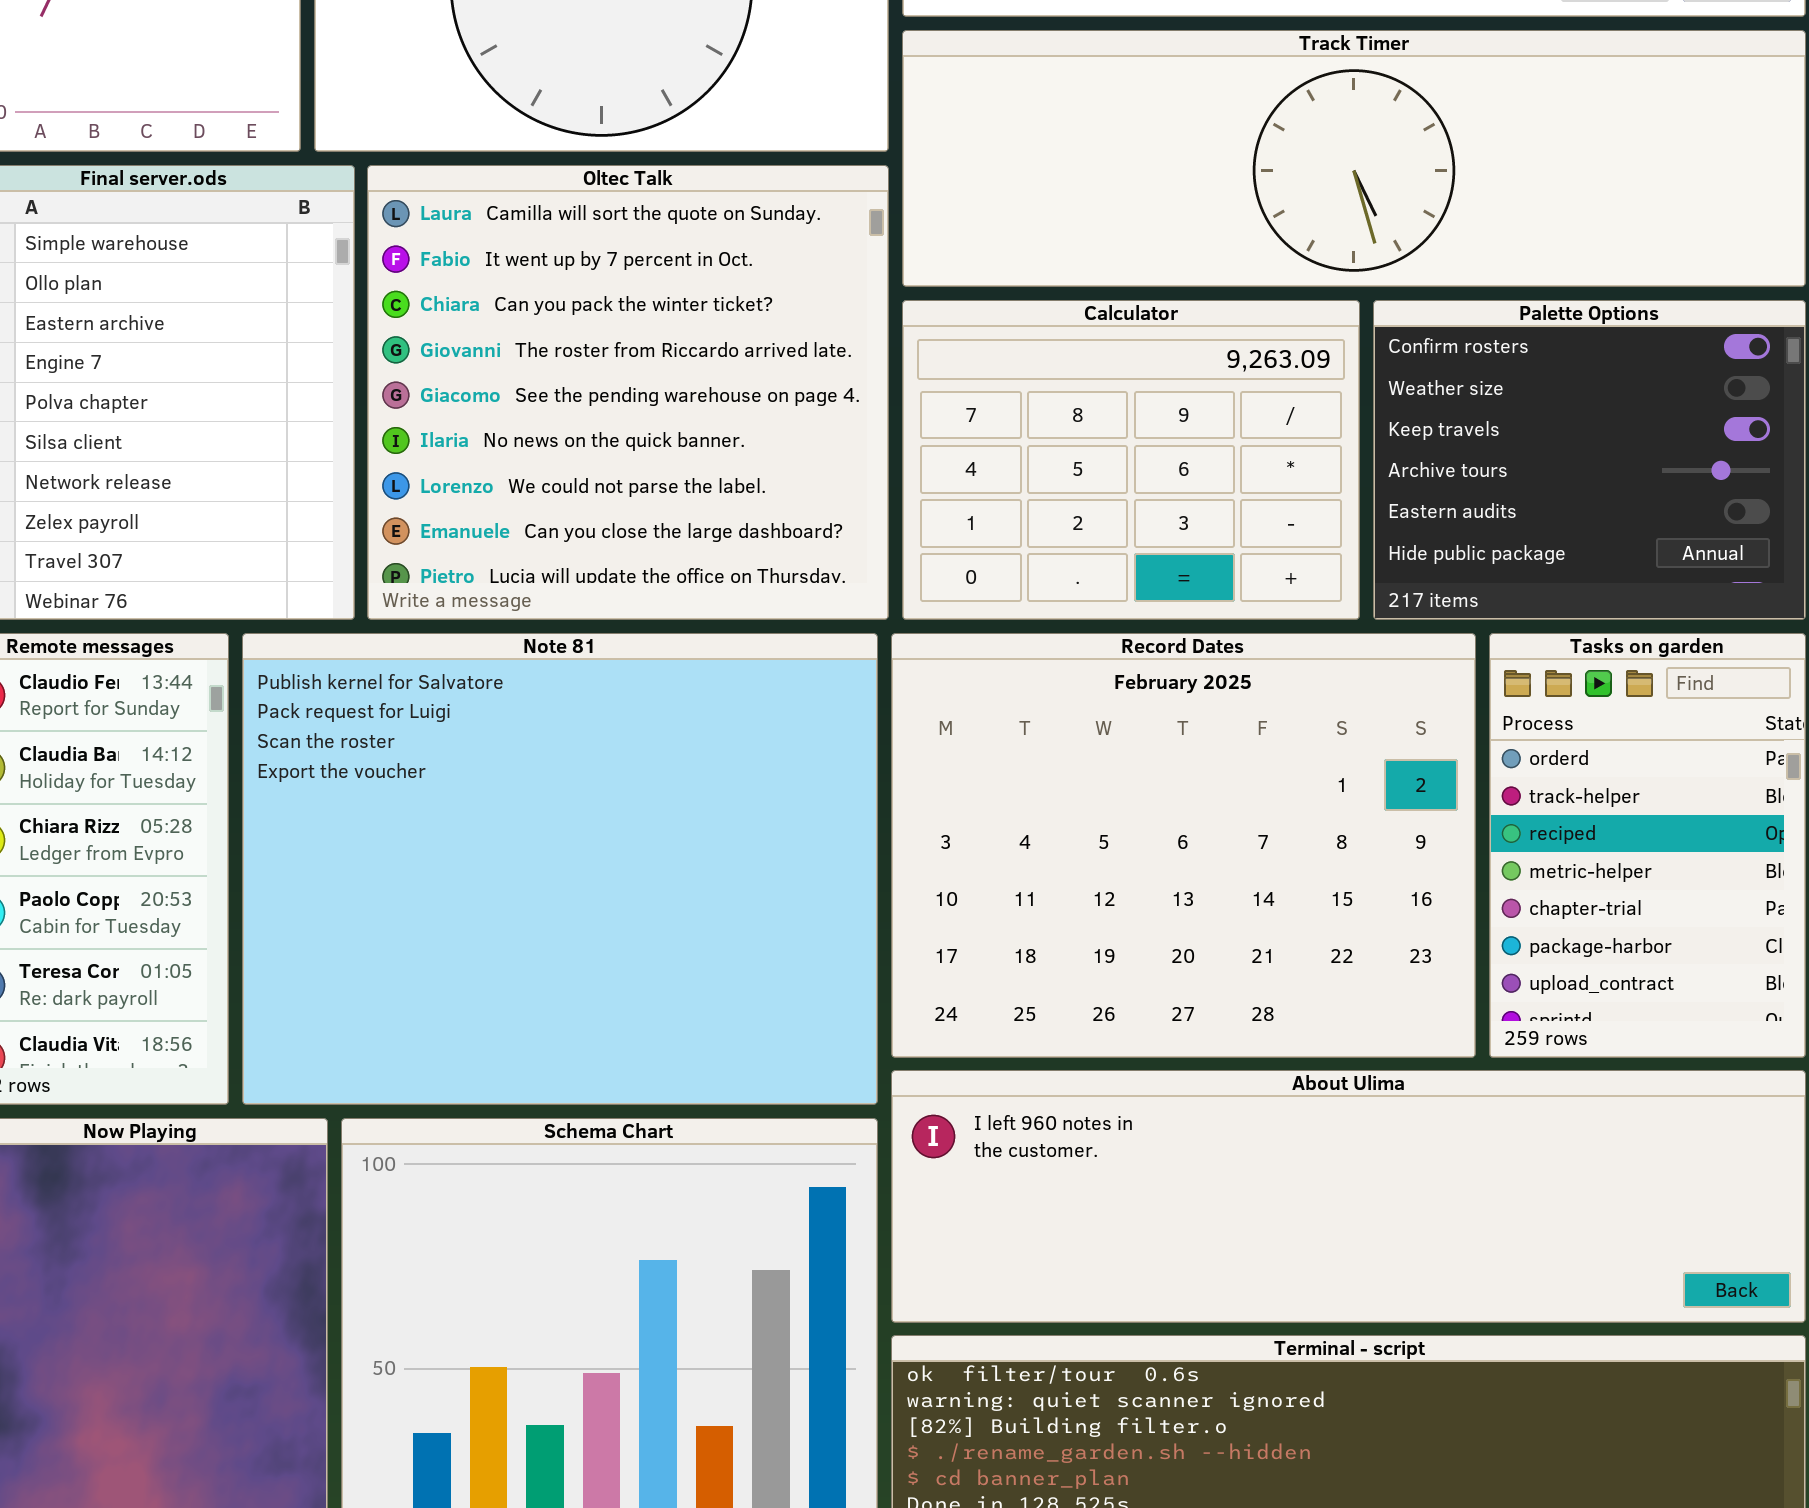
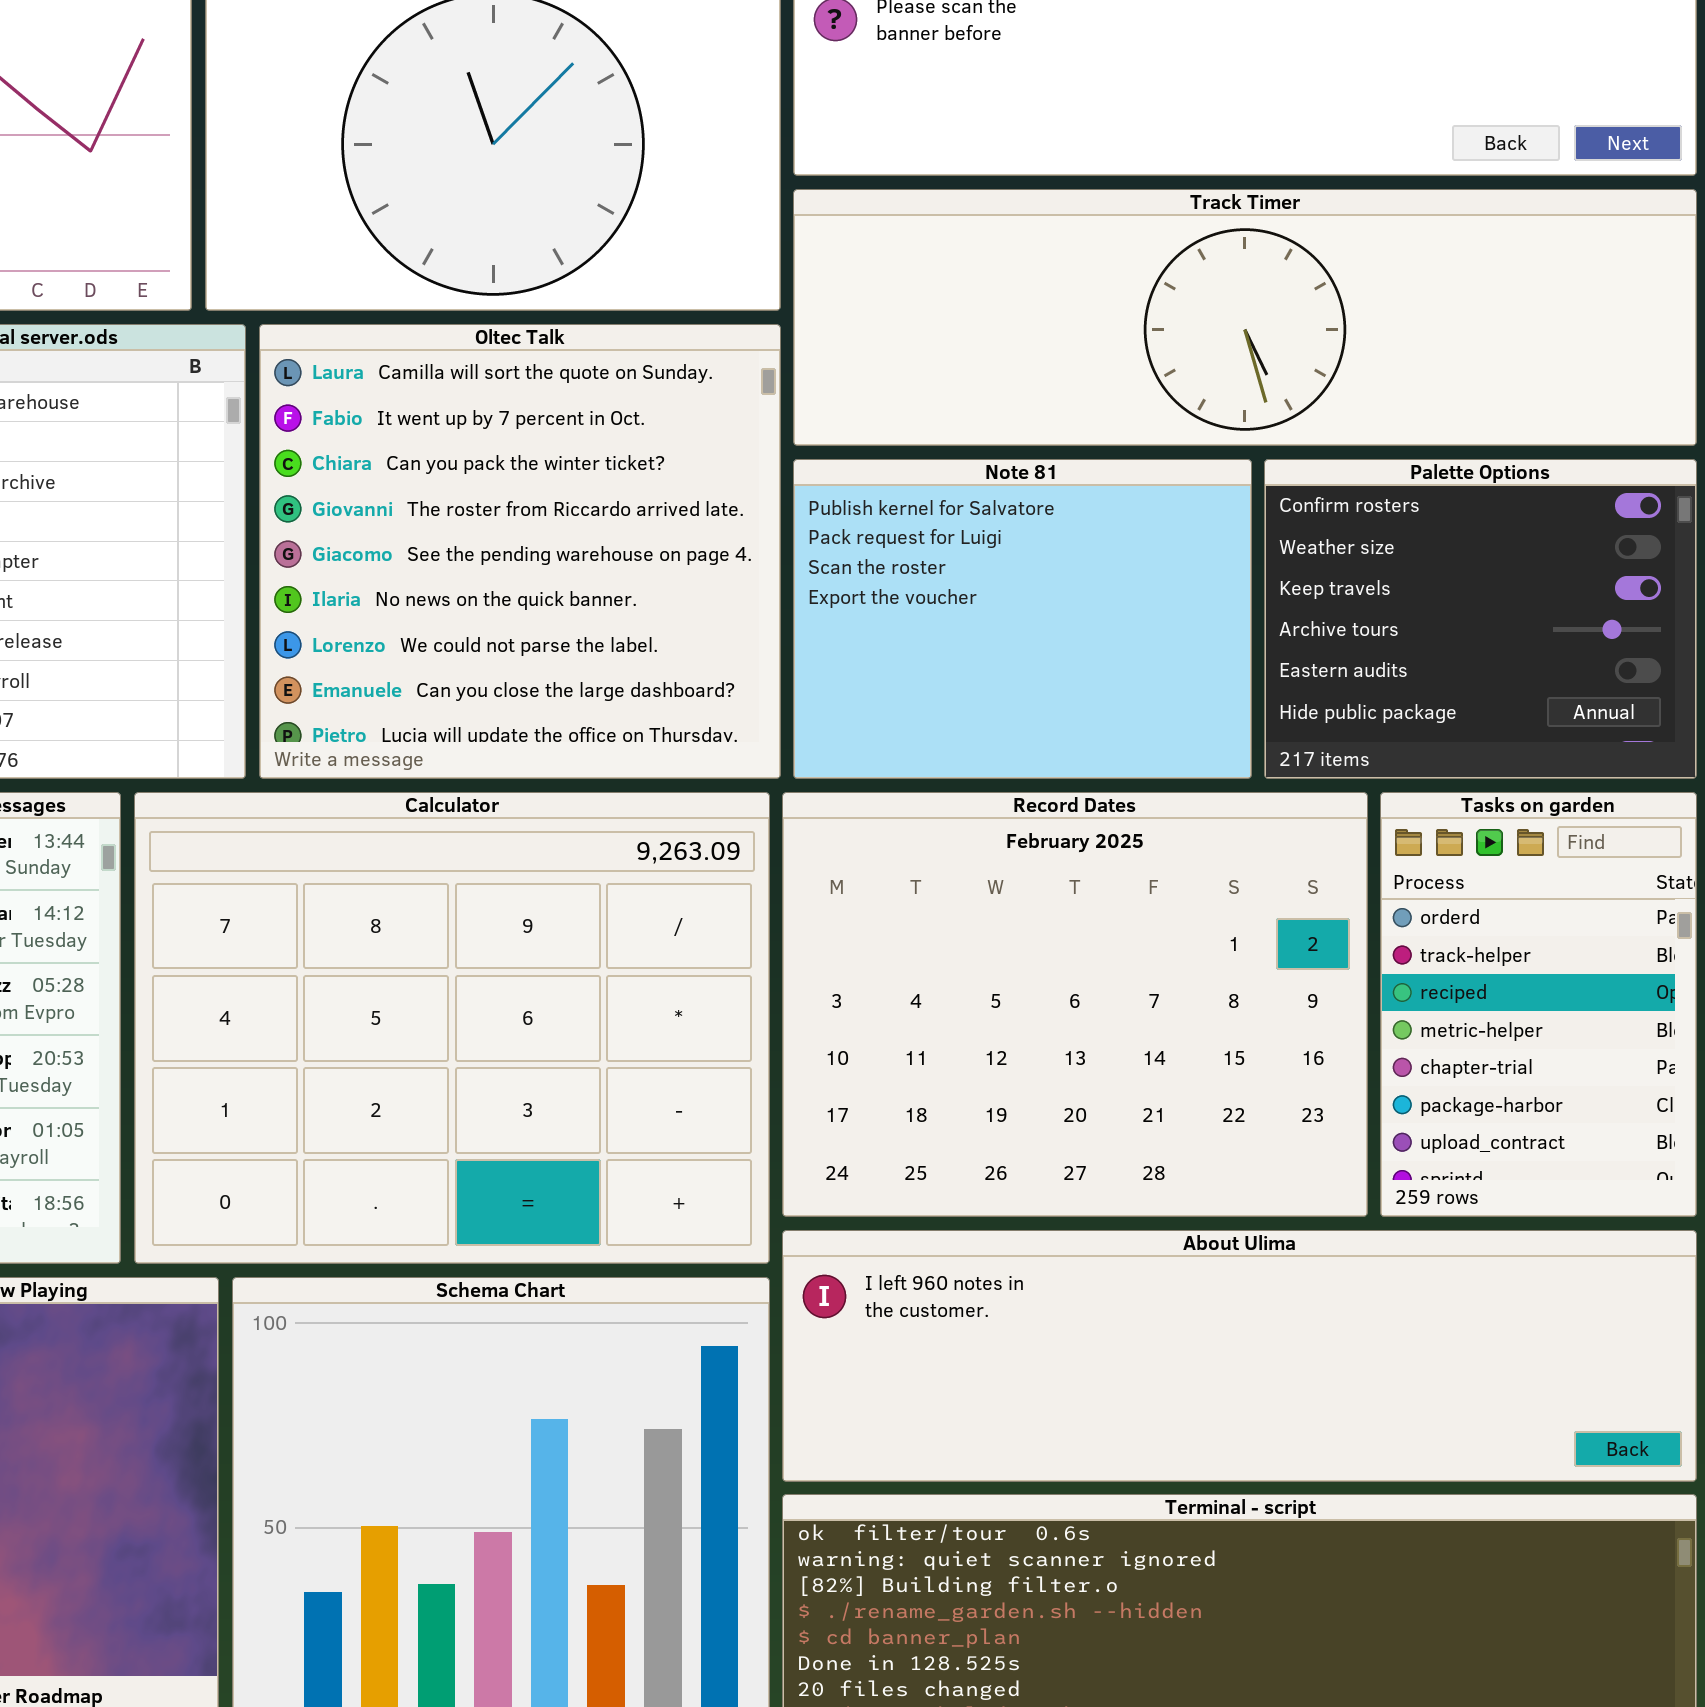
Calculator: [902,300,1360,620] -> [134,792,770,1264], moved, resized
Note 81: [242,633,878,1105] -> [793,459,1252,779], moved, resized

